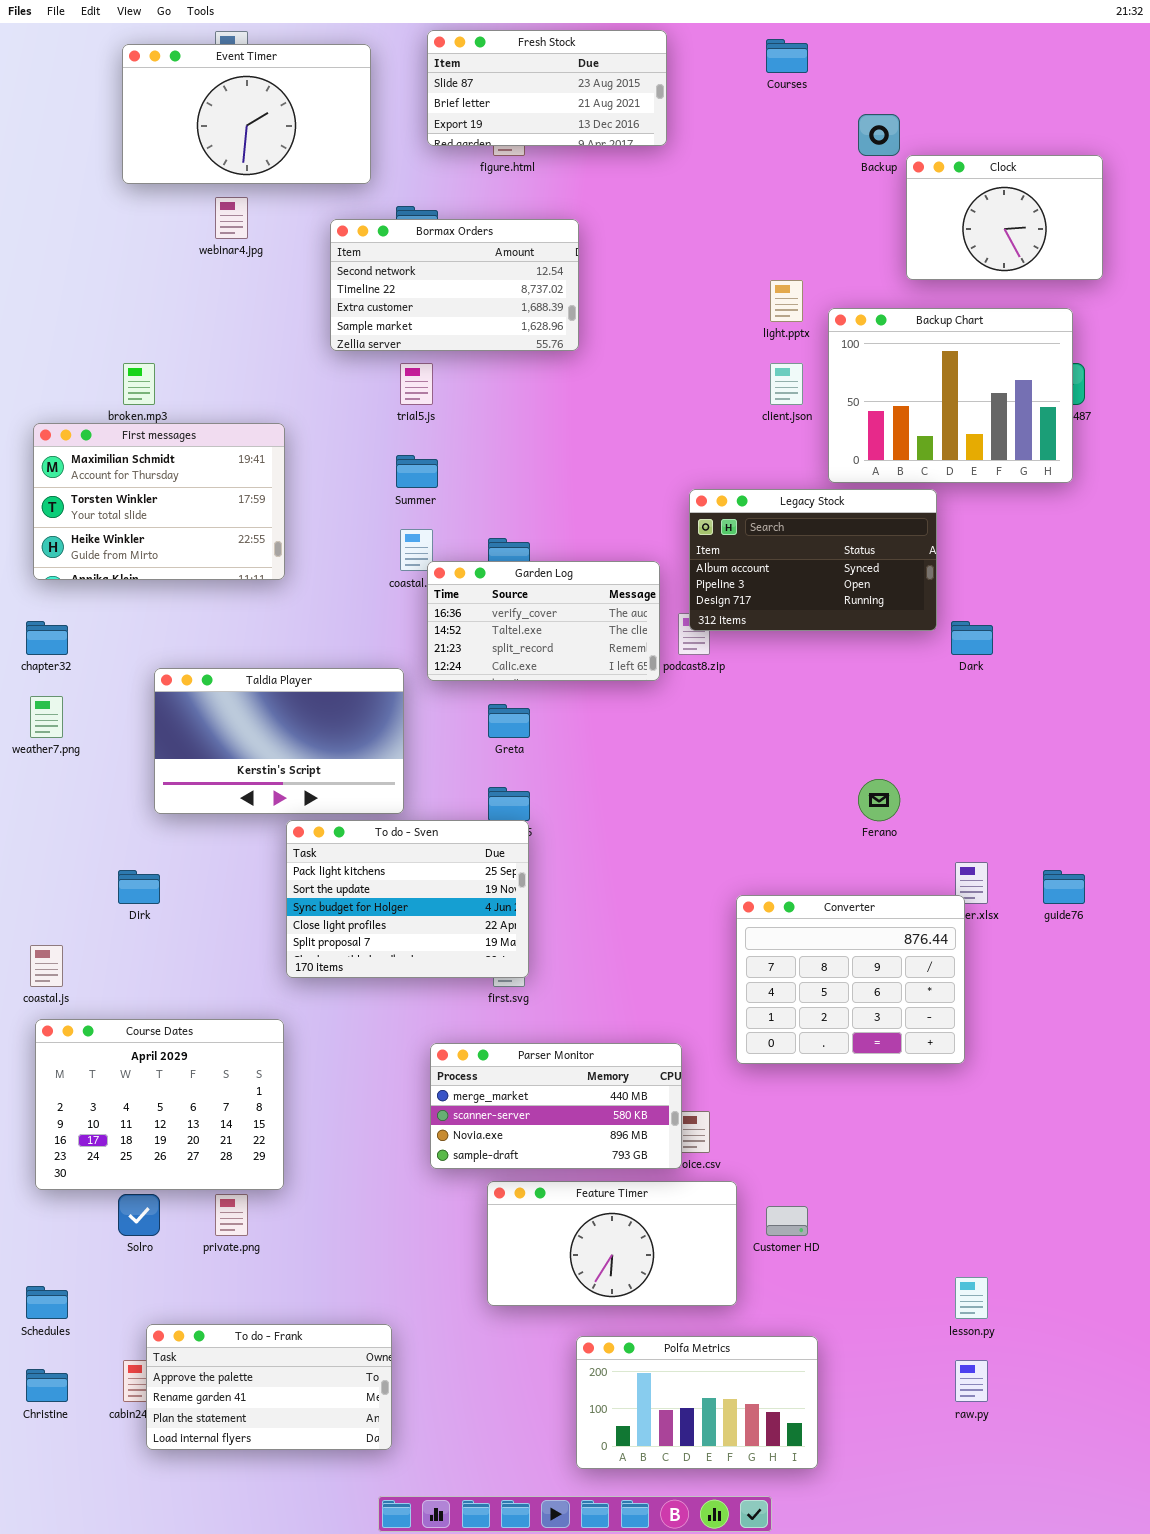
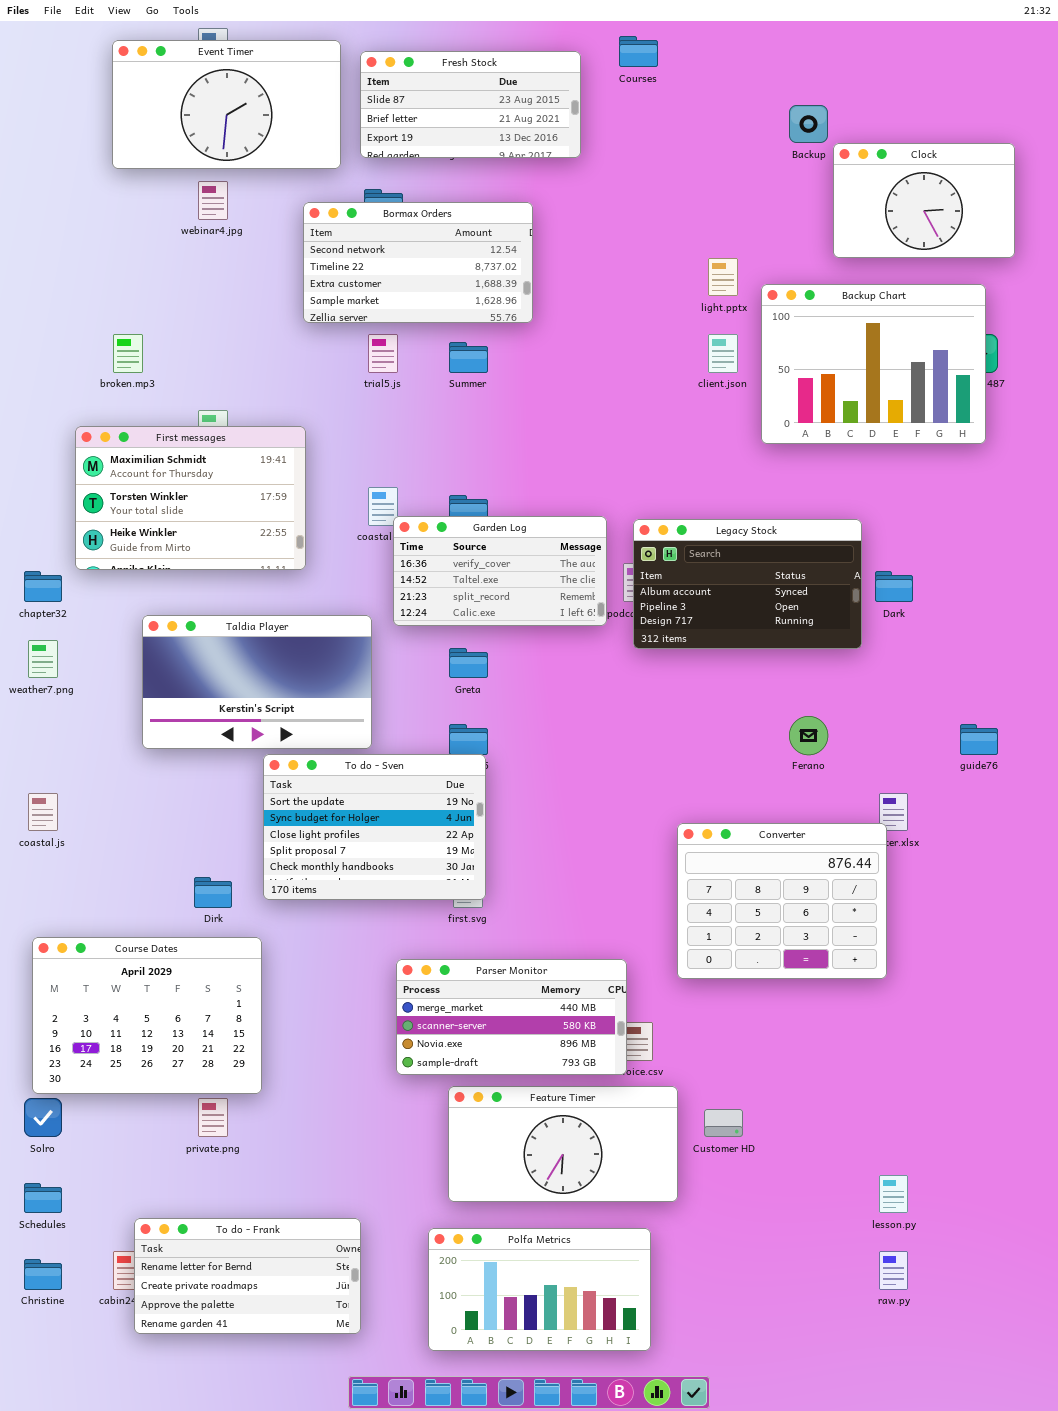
Fresh Stock: [427,30,667,146] -> [360,51,581,158], moved
Courses: [766,39,808,73] -> [619,36,658,67], moved
First messages: [33,423,285,580] -> [75,426,306,570], moved
Summer: [396,455,438,488] -> [449,342,488,373], moved
Legacy Stock: [689,489,937,631] -> [633,519,862,649], moved
To do - Sven: [286,820,529,978] -> [263,754,486,900], scrolled down 1 row
Dirk: [118,870,160,904] -> [194,877,232,908], moved
guide76: [1043,870,1085,904] -> [960,724,998,755], moved
coastal.js: [30,945,63,987] -> [28,793,58,831], moved
Solro: [118,1194,160,1236] -> [24,1098,62,1137], moved
To do - Frank: [146,1324,392,1450] -> [134,1218,361,1334], scrolled up 2 rows
Polfa Metrics: [576,1336,818,1469] -> [428,1228,651,1351], moved

